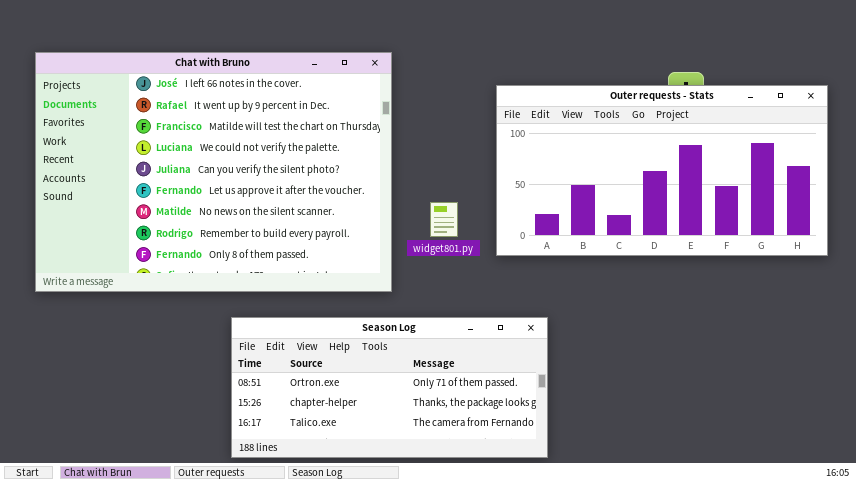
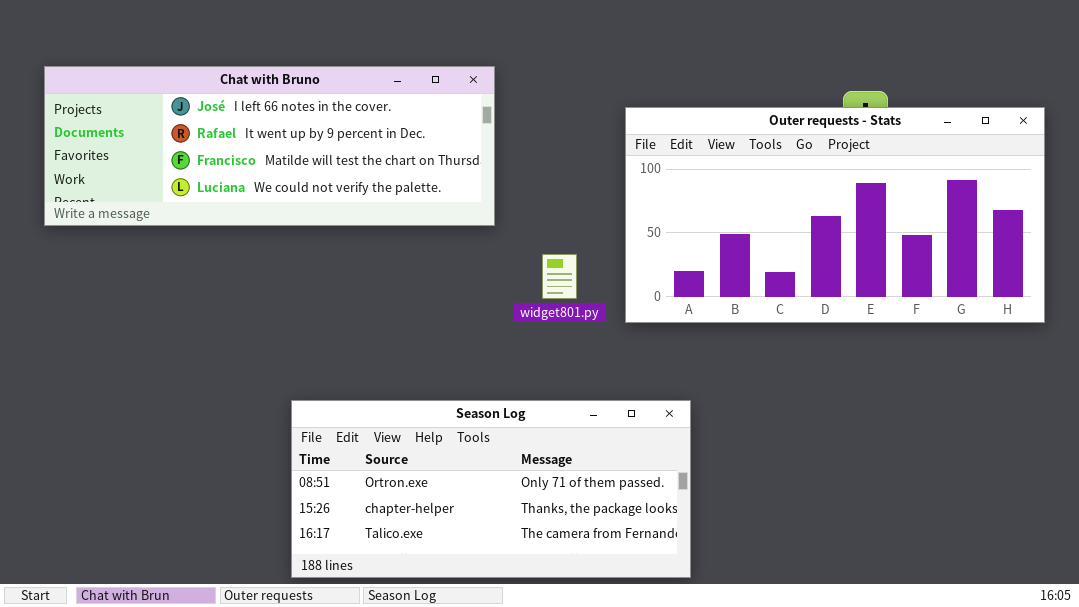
Chat with Bruno: [35,52,392,292] -> [44,66,495,226], resized

